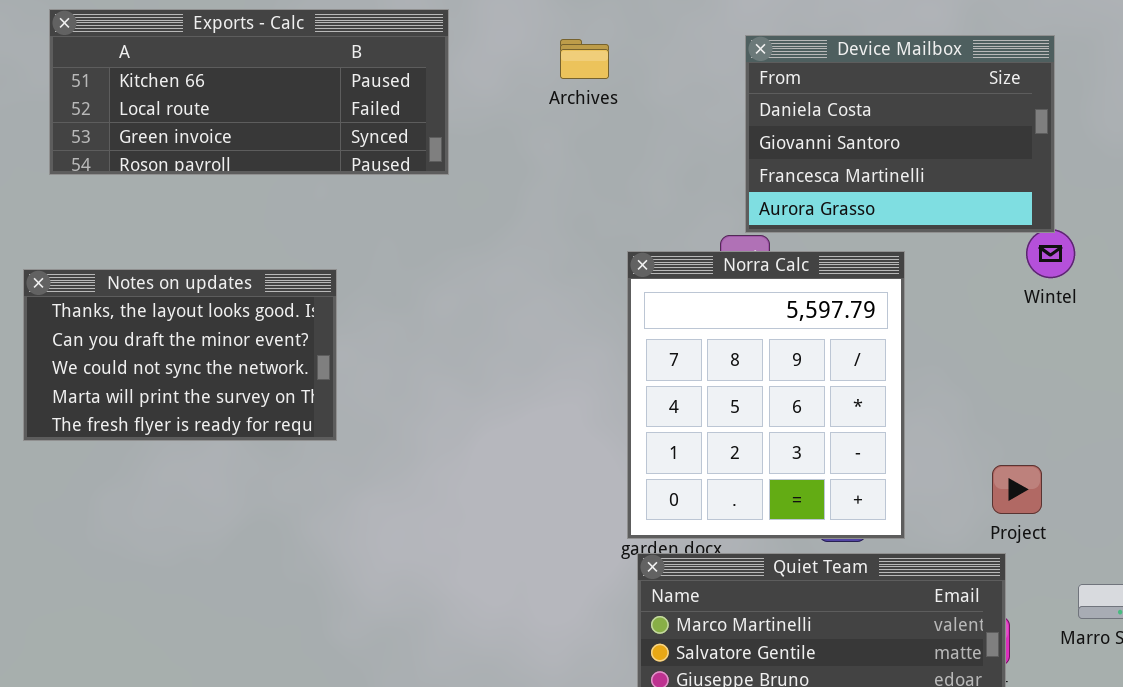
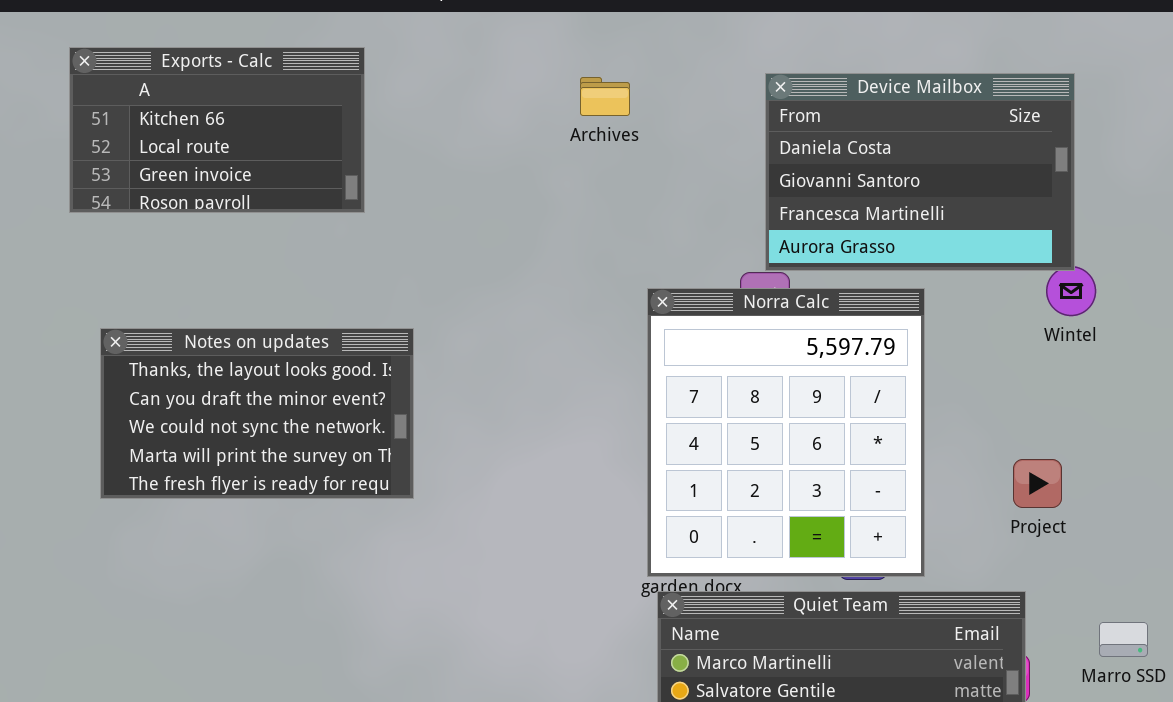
Exports - Calc: [49,9,449,175] -> [69,47,365,213], resized
Notes on updates: [23,269,337,441] -> [100,328,414,499], moved
Project: [992,465,1042,514] -> [1013,459,1062,508], moved

